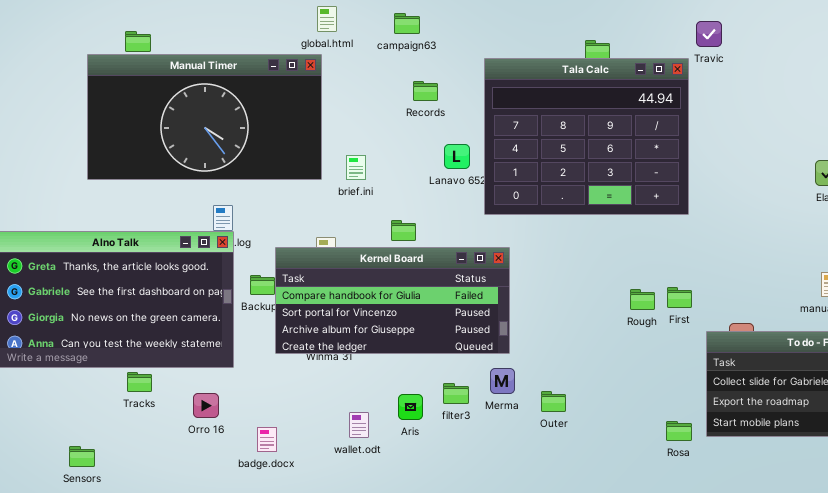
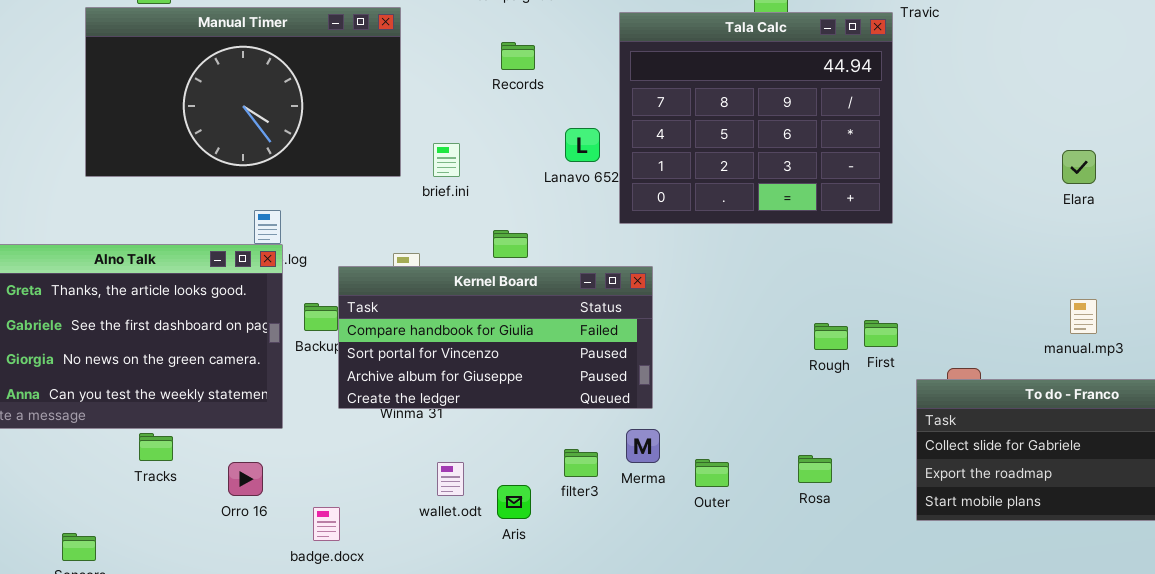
Records: [413,81,438,101] -> [501,42,535,70], moved
Aris: [398,394,423,420] -> [497,485,531,519], moved
wallet.odt: [349,412,369,438] -> [437,462,464,496], moved
Rosa: [666,421,692,441] -> [798,455,832,483], moved

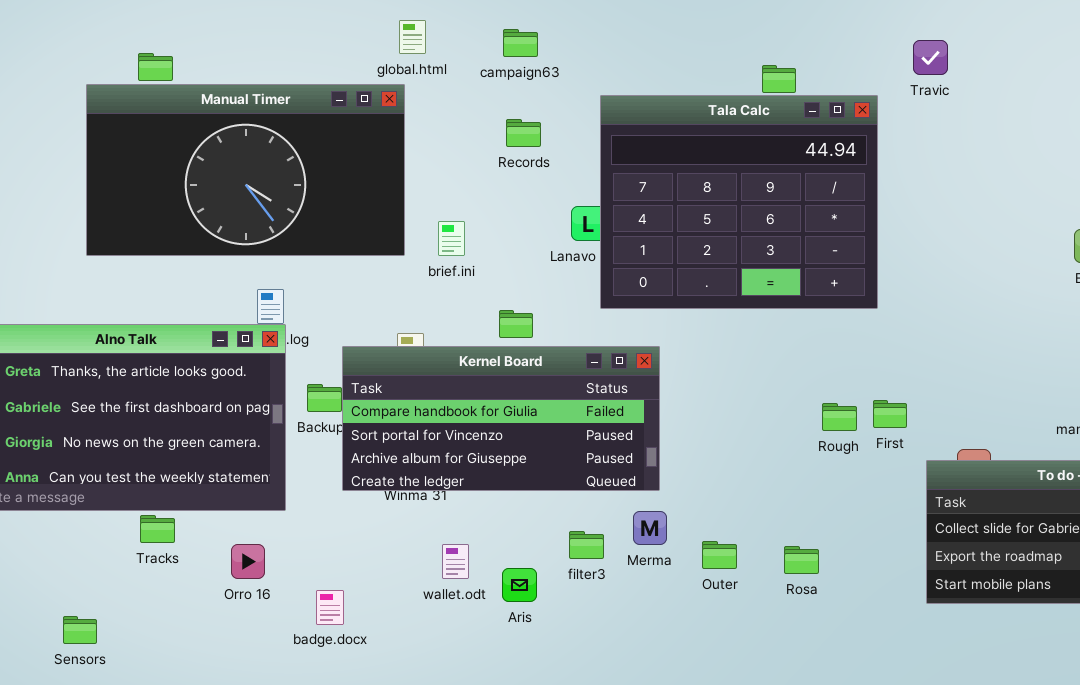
Tala Calc: [619,12,893,224] -> [600,95,878,309], moved
Rosa: [798,455,832,483] -> [784,546,819,574], moved

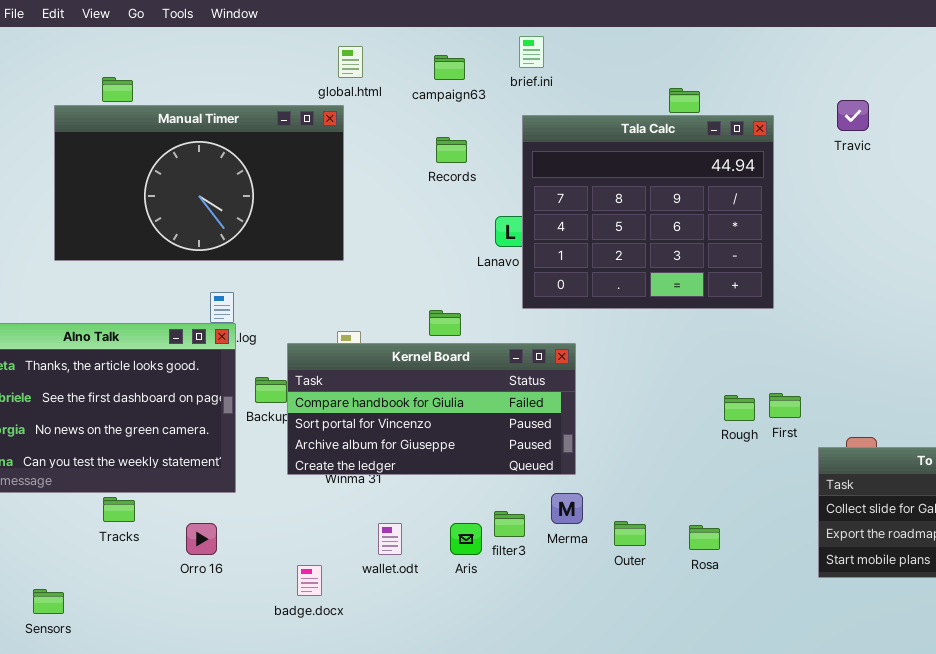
Travic: [913,40,948,75] -> [837,100,869,131], moved
brief.ini: [438,221,465,256] -> [519,36,544,68], moved
Aris: [502,568,537,602] -> [450,523,482,555], moved
badge.docx: [316,590,344,625] -> [297,565,322,596], moved

